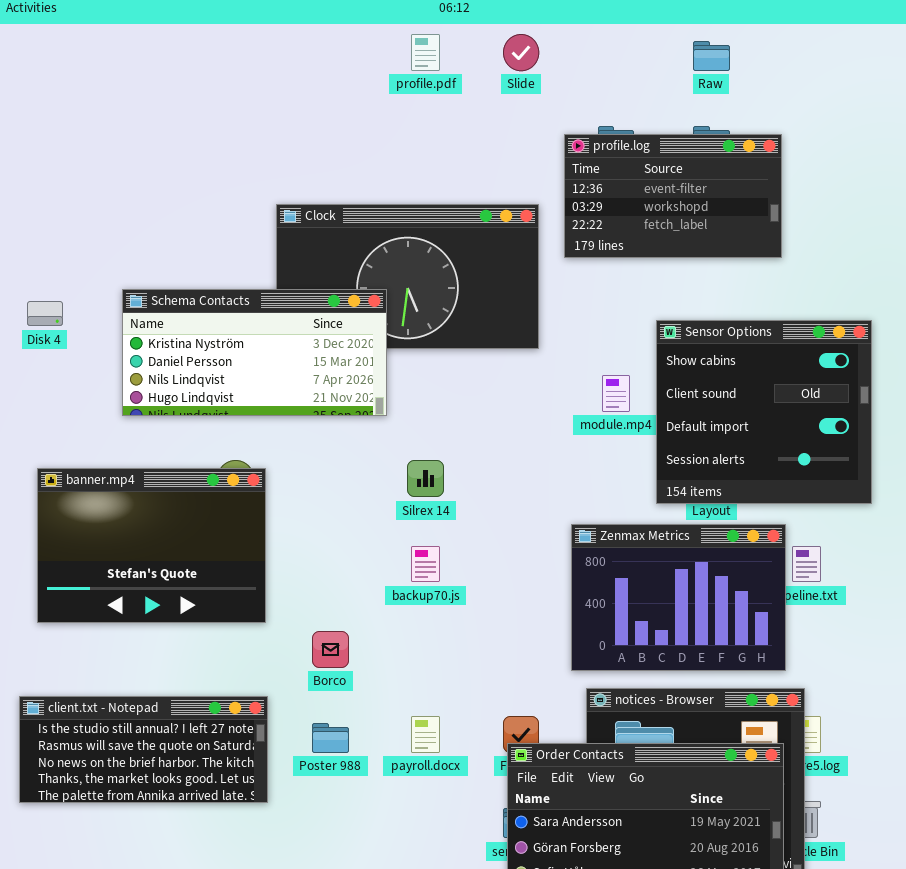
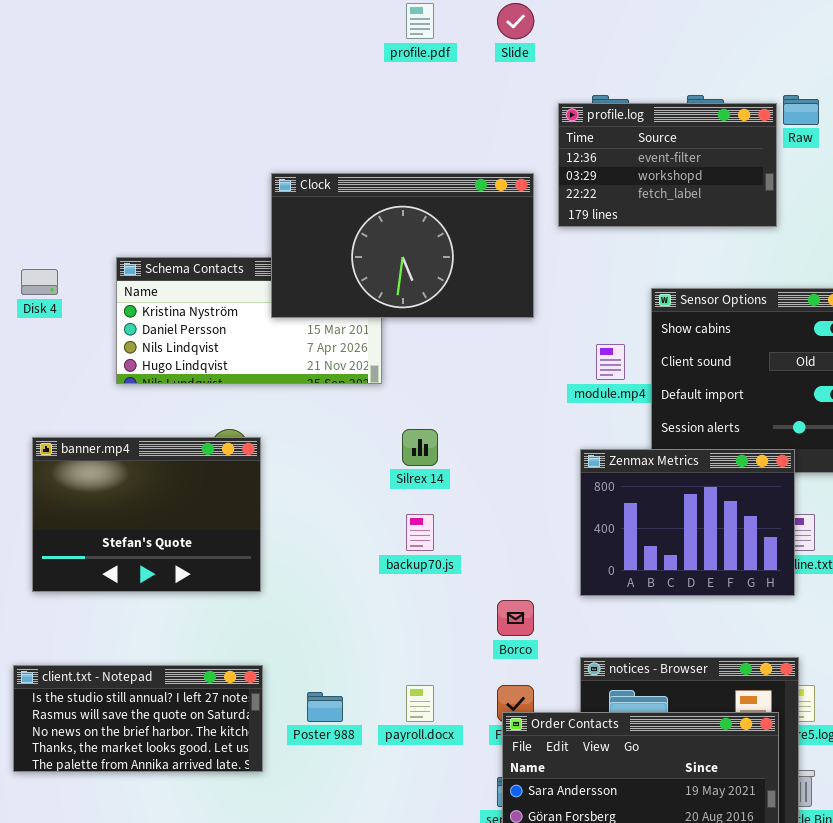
Raw: [693,41,730,71] -> [783,95,819,125], moved
Clock: [276,204,539,349] -> [271,173,534,318], raised
Zenmax Metrics: [571,524,786,671] -> [580,449,795,596], moved
Borco: [312,631,349,668] -> [497,600,534,636], moved

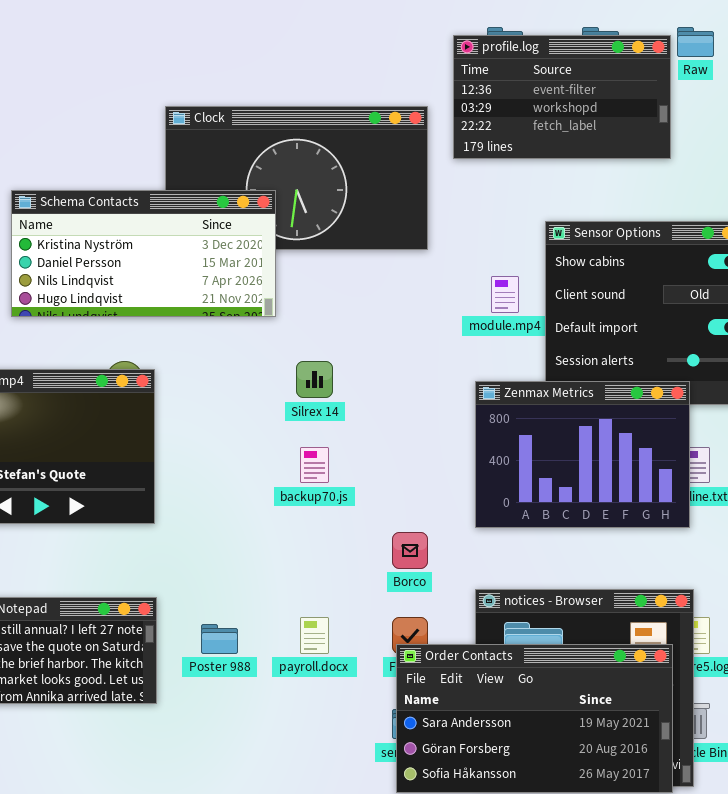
Schema Contacts: [116,257,382,384] -> [11,190,276,317], raised

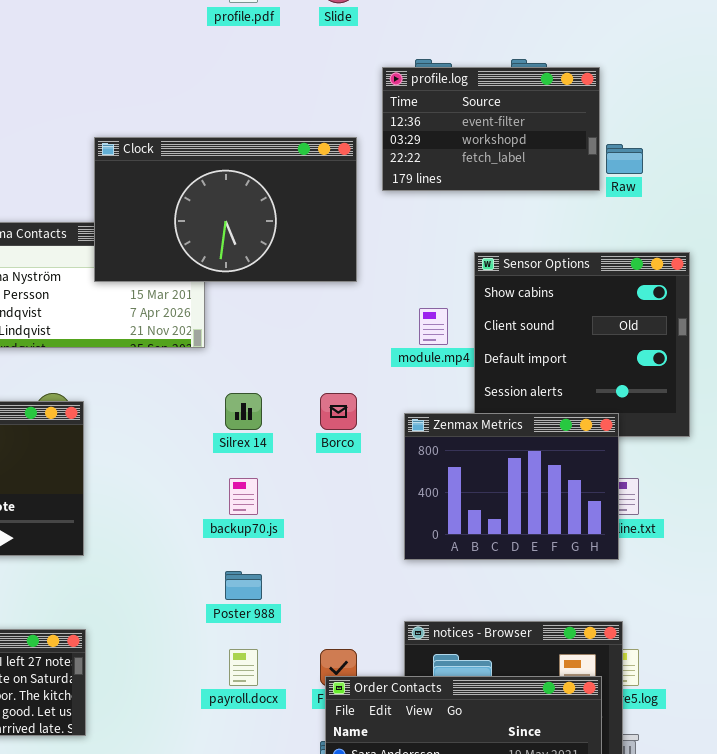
Raw: [677,27,714,57] -> [606,144,643,174], moved
Clock: [165,106,428,250] -> [94,137,357,282], raised
Borco: [392,532,428,569] -> [320,393,357,430], moved
Poster 988: [201,624,238,654] -> [225,571,262,600], moved

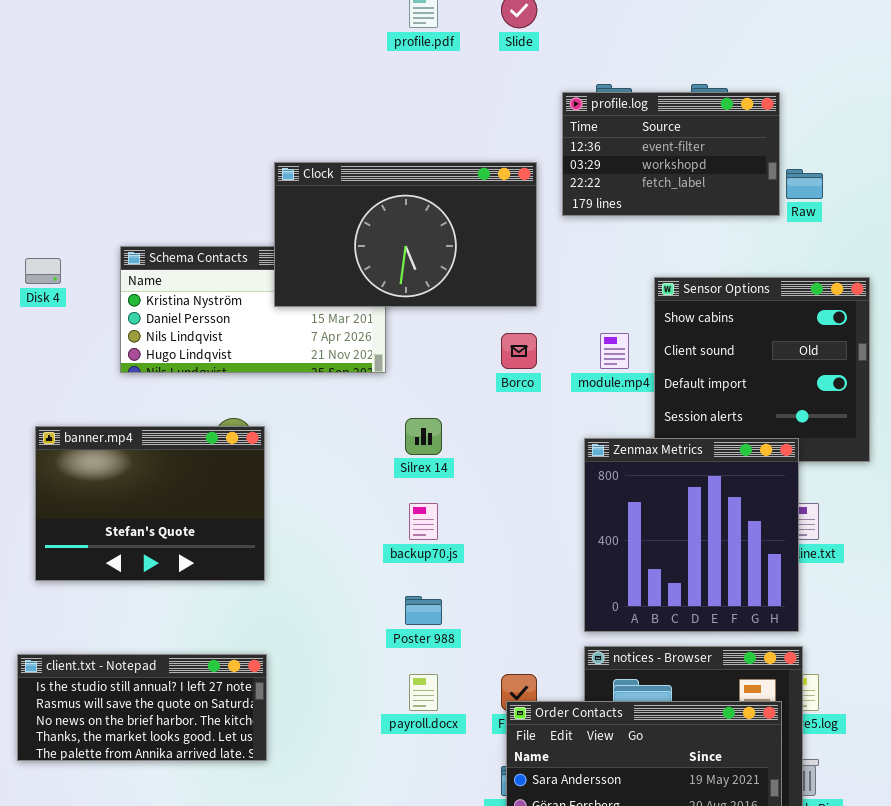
Borco: [320,393,357,430] -> [501,333,537,369], moved
Zenmax Metrics: [404,413,619,560] -> [584,438,799,632], resized

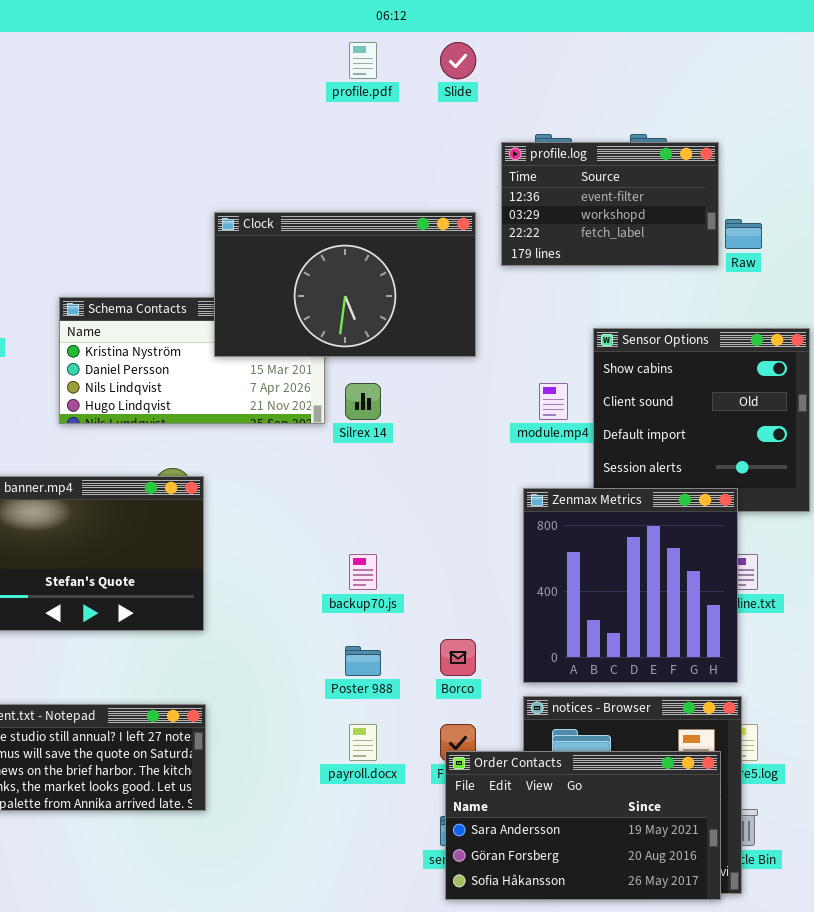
Borco: [501,333,537,369] -> [440,639,476,676], moved
Silrex 14: [405,418,442,455] -> [345,383,381,420], moved

